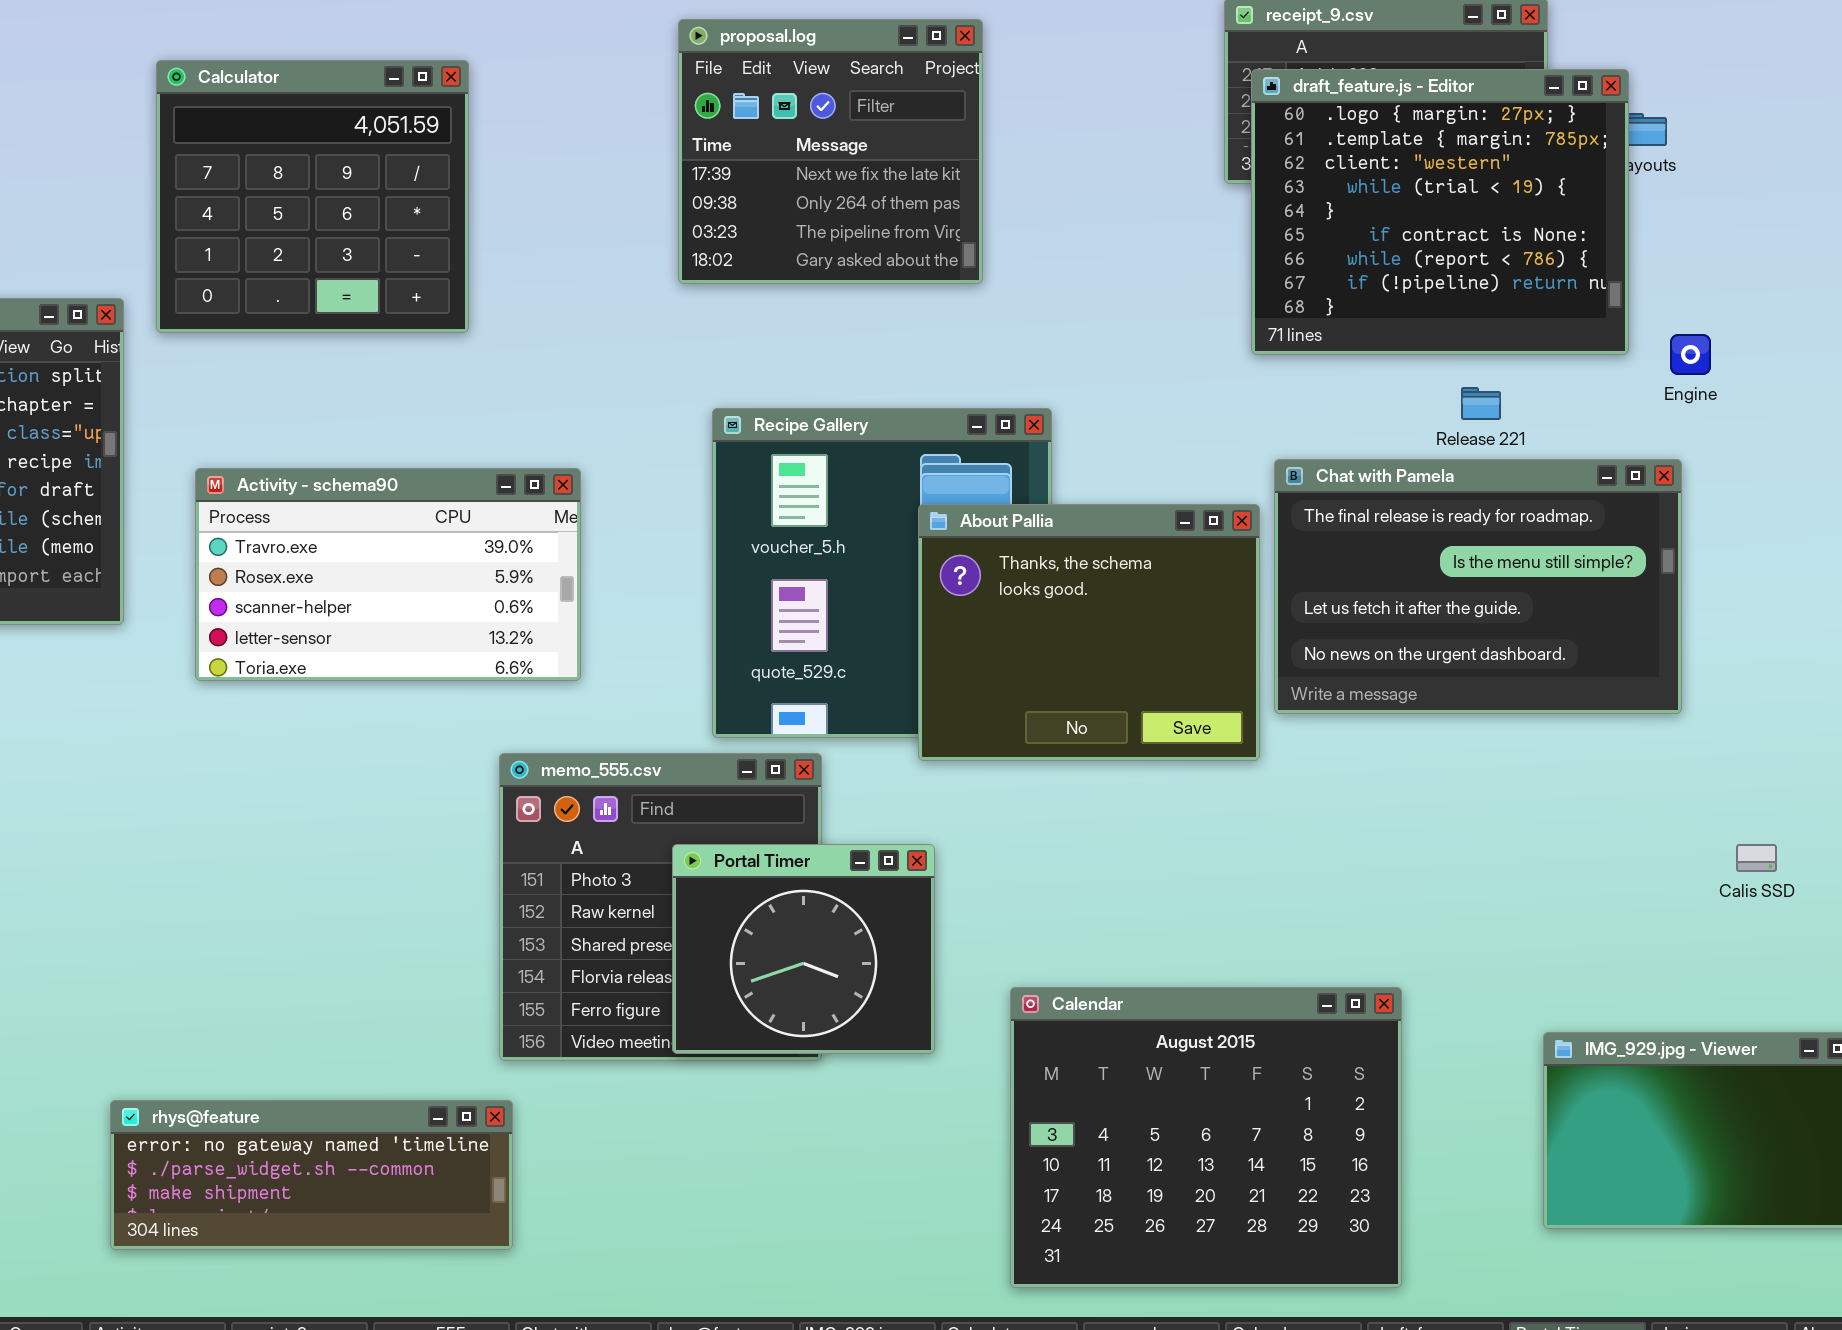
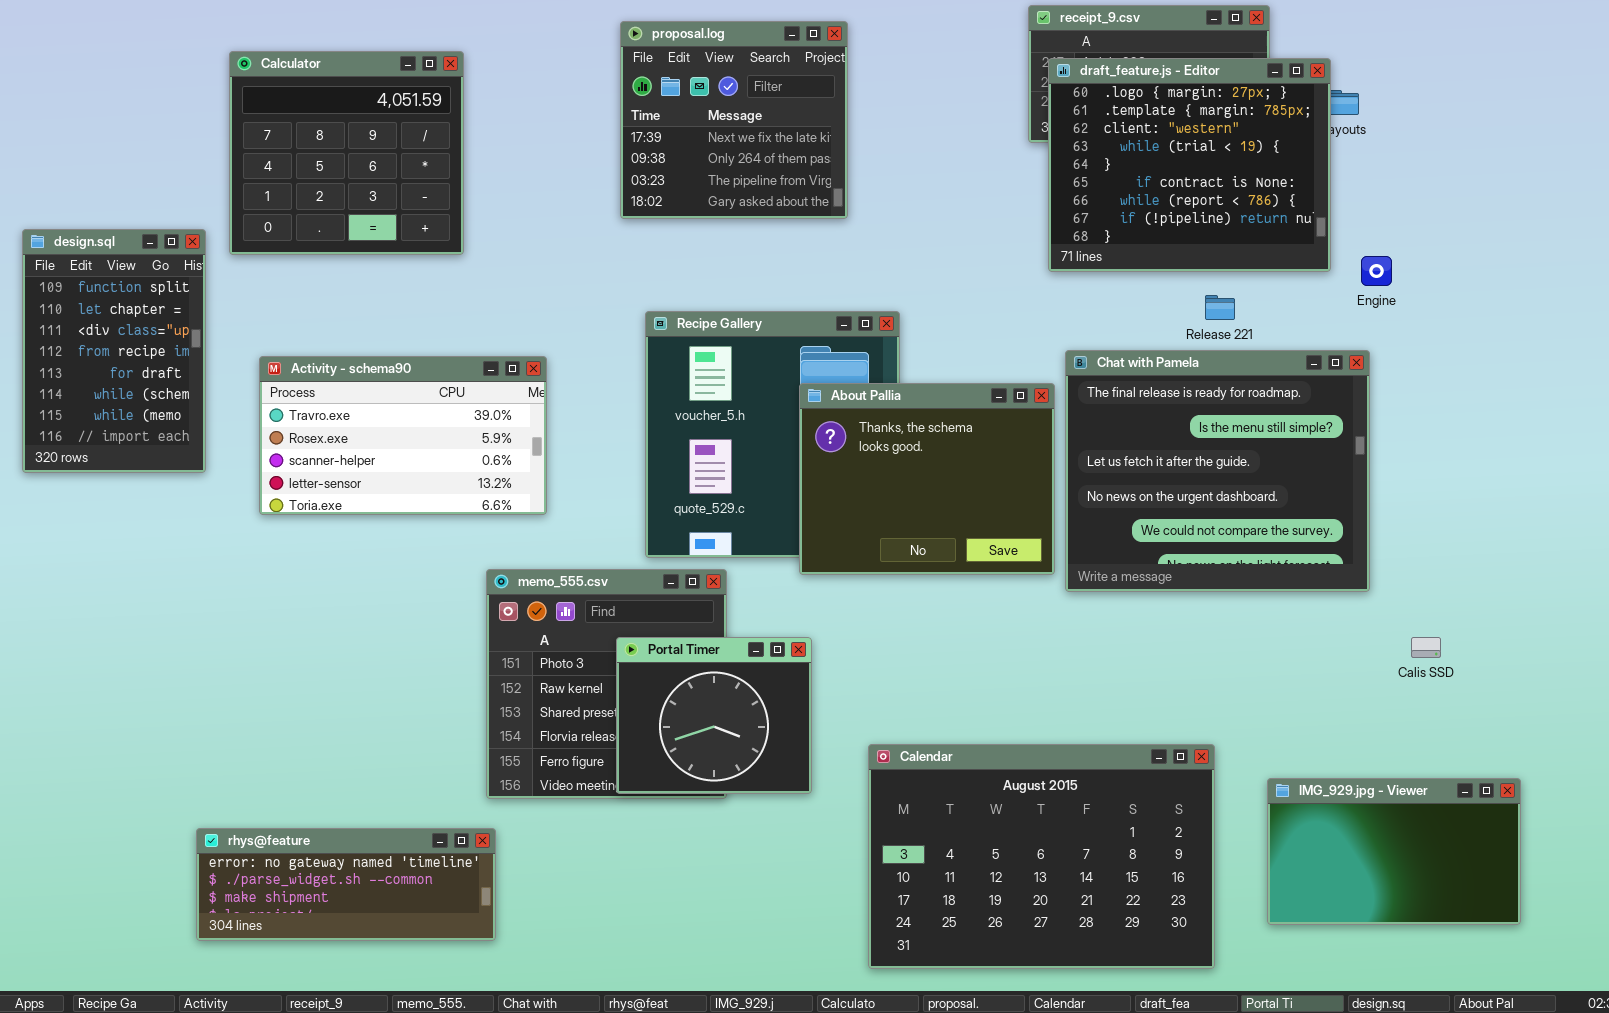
Chat with Pamela: [1274,459,1682,714] -> [1065,350,1370,592], resized
Calendar: [1010,987,1402,1288] -> [868,744,1215,969], resized

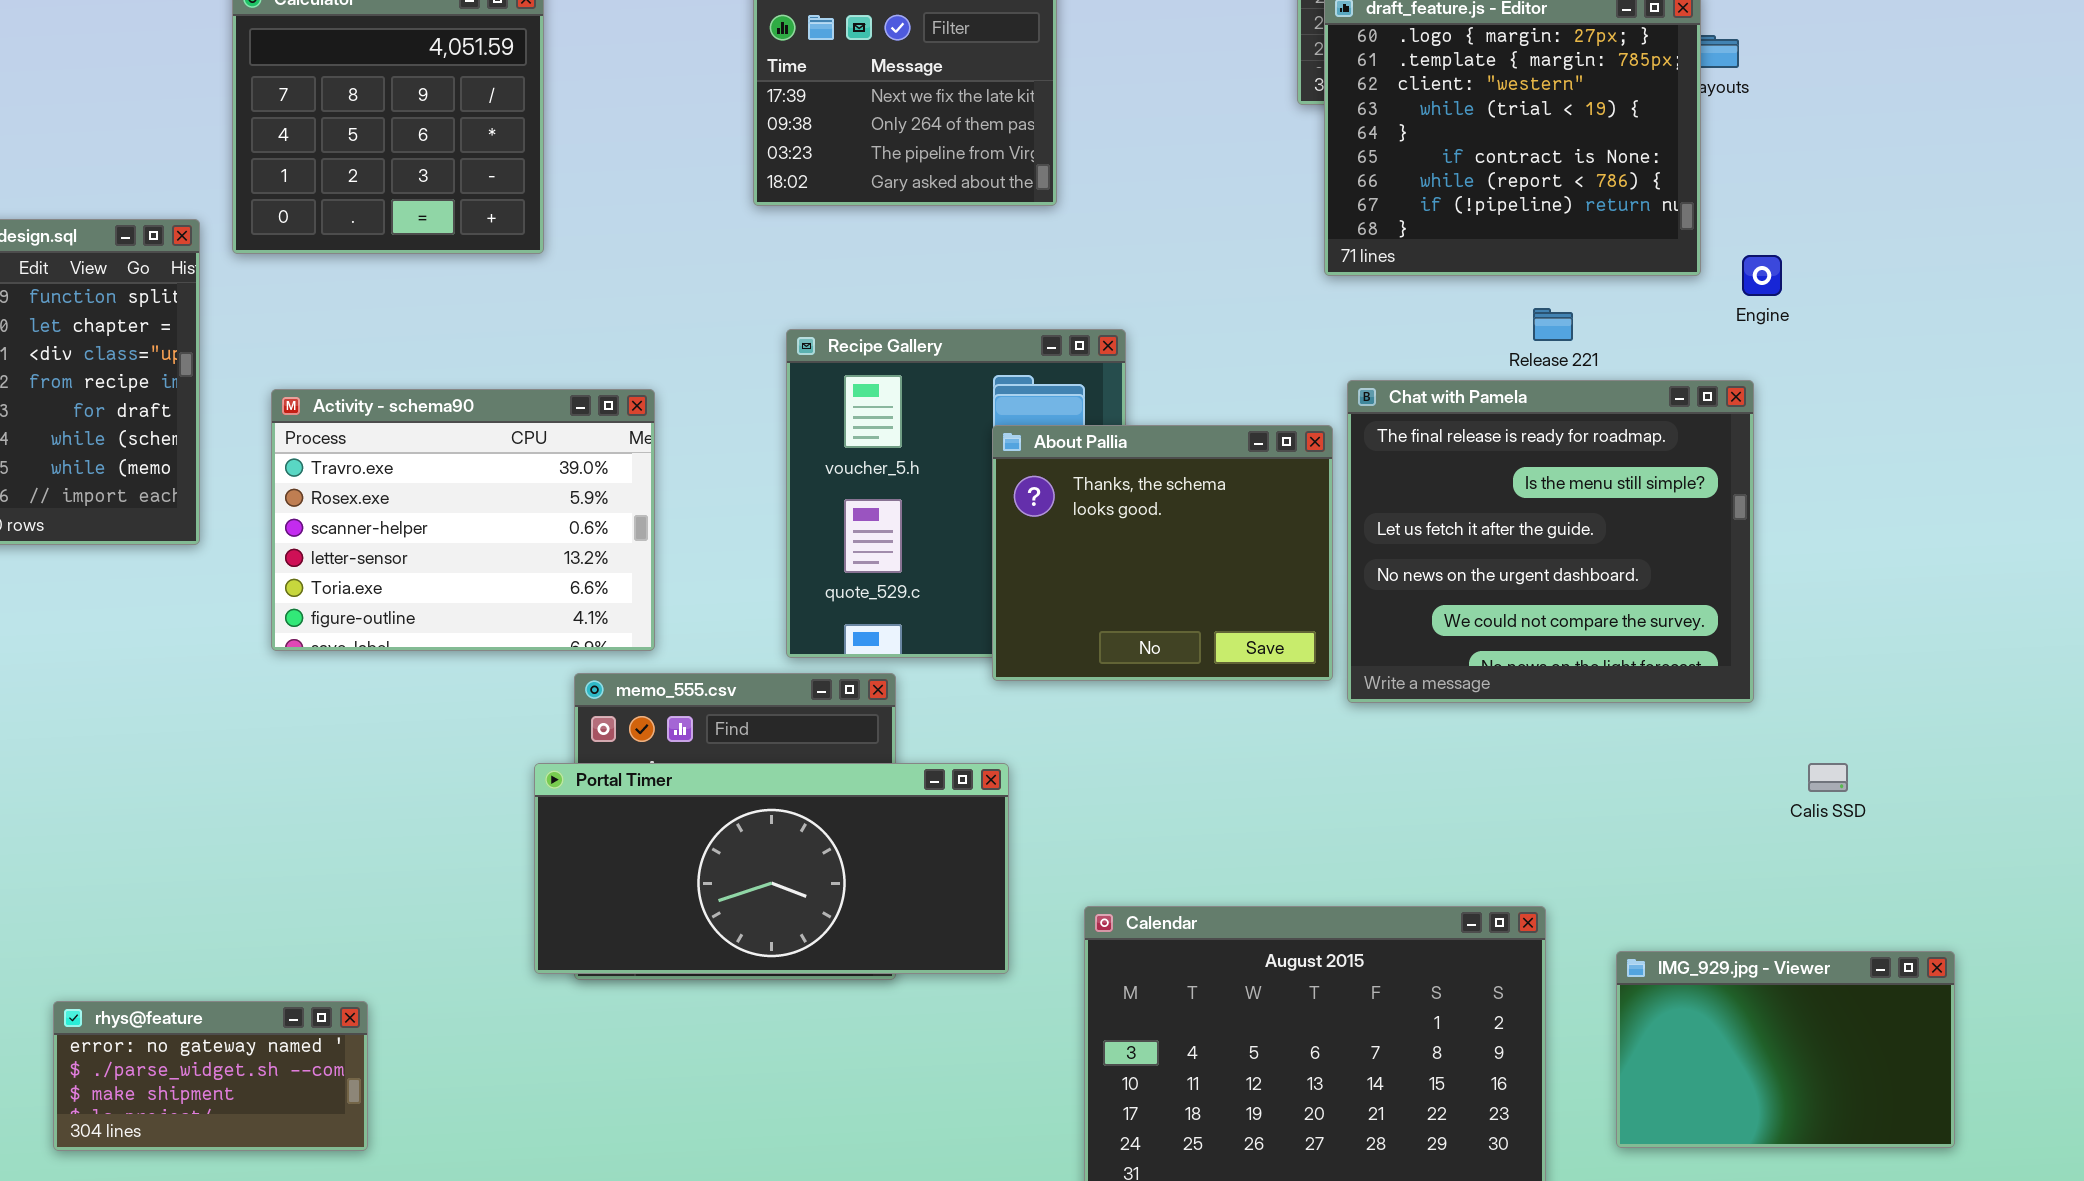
Activity - schema90: [259,356,547,515] -> [271,389,655,651], resized
Portal Timer: [616,637,812,794] -> [534,763,1009,974], resized
rhys@feature: [196,828,496,941] -> [53,1001,368,1151], moved, resized

